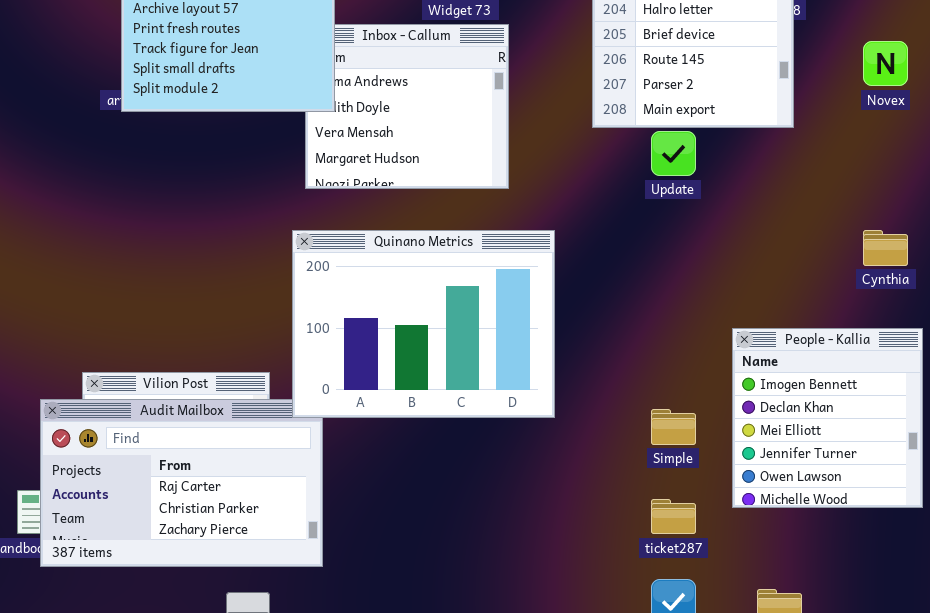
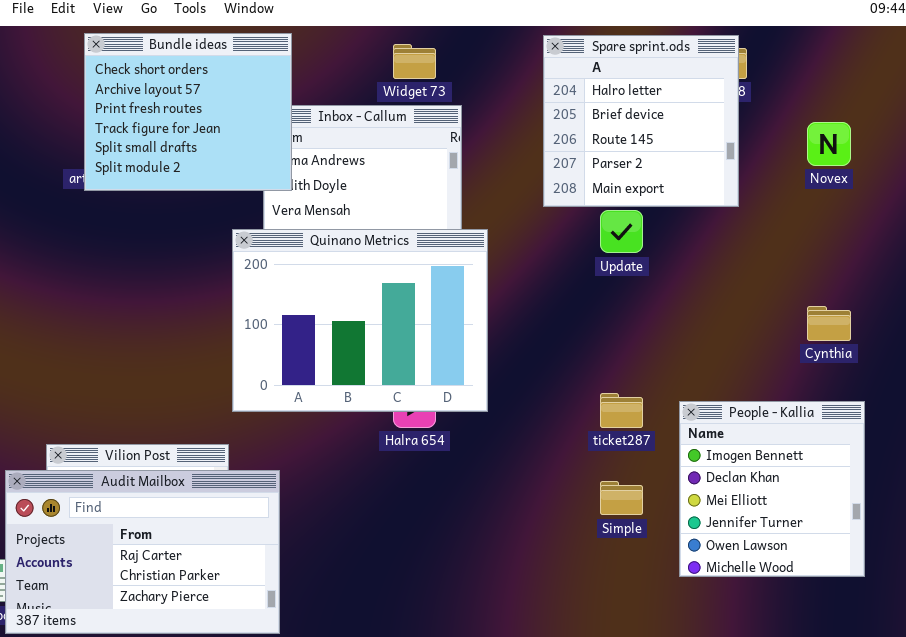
Quinano Metrics: [292,230,555,418] -> [232,229,488,412], moved
ticket287: [651,499,696,534] -> [600,393,643,428], moved

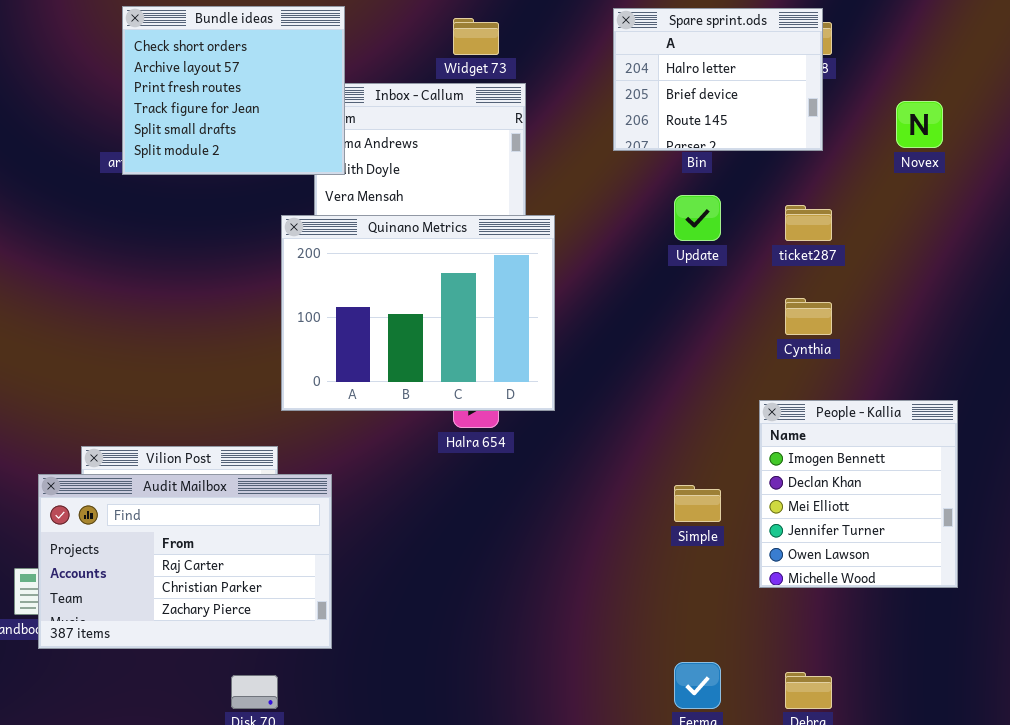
Spare sprint.ods: [543,35,739,207] -> [613,8,823,151], resized
Cynthia: [807,306,851,341] -> [785,298,832,335], moved
ticket287: [600,393,643,428] -> [785,205,832,241], moved

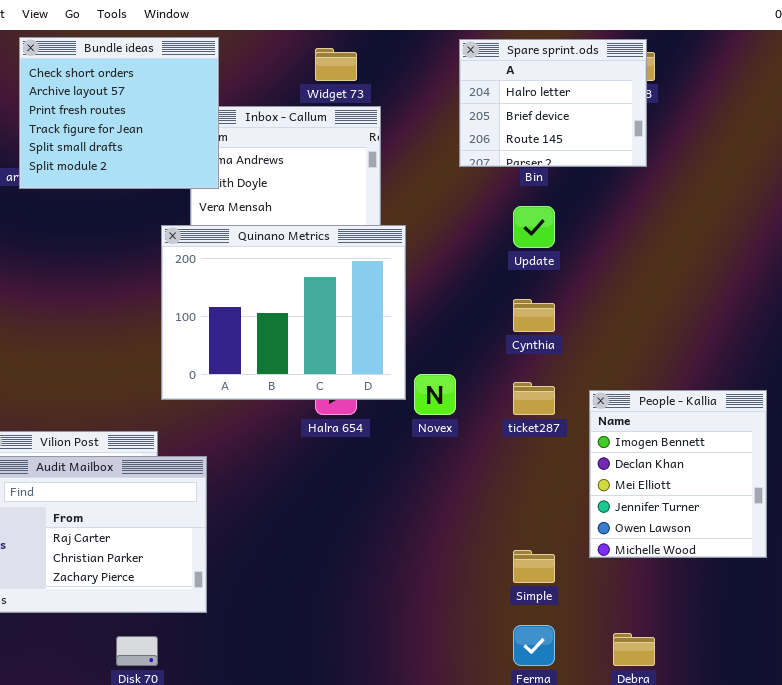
Novex: [896,101,943,148] -> [414,374,456,415], moved
ticket287: [785,205,832,241] -> [513,382,555,415], moved
Cynthia: [785,298,832,335] -> [513,299,555,332], moved
Simple: [674,485,721,522] -> [513,550,555,583], moved

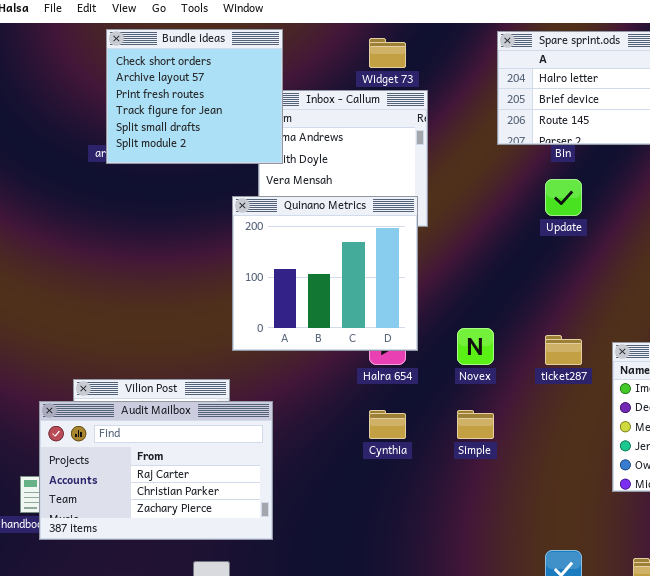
Quinano Metrics: [161,225,406,400] -> [232,196,418,351], resized
Cynthia: [513,299,555,332] -> [369,410,406,439], moved
Simple: [513,550,555,583] -> [457,410,494,439], moved

